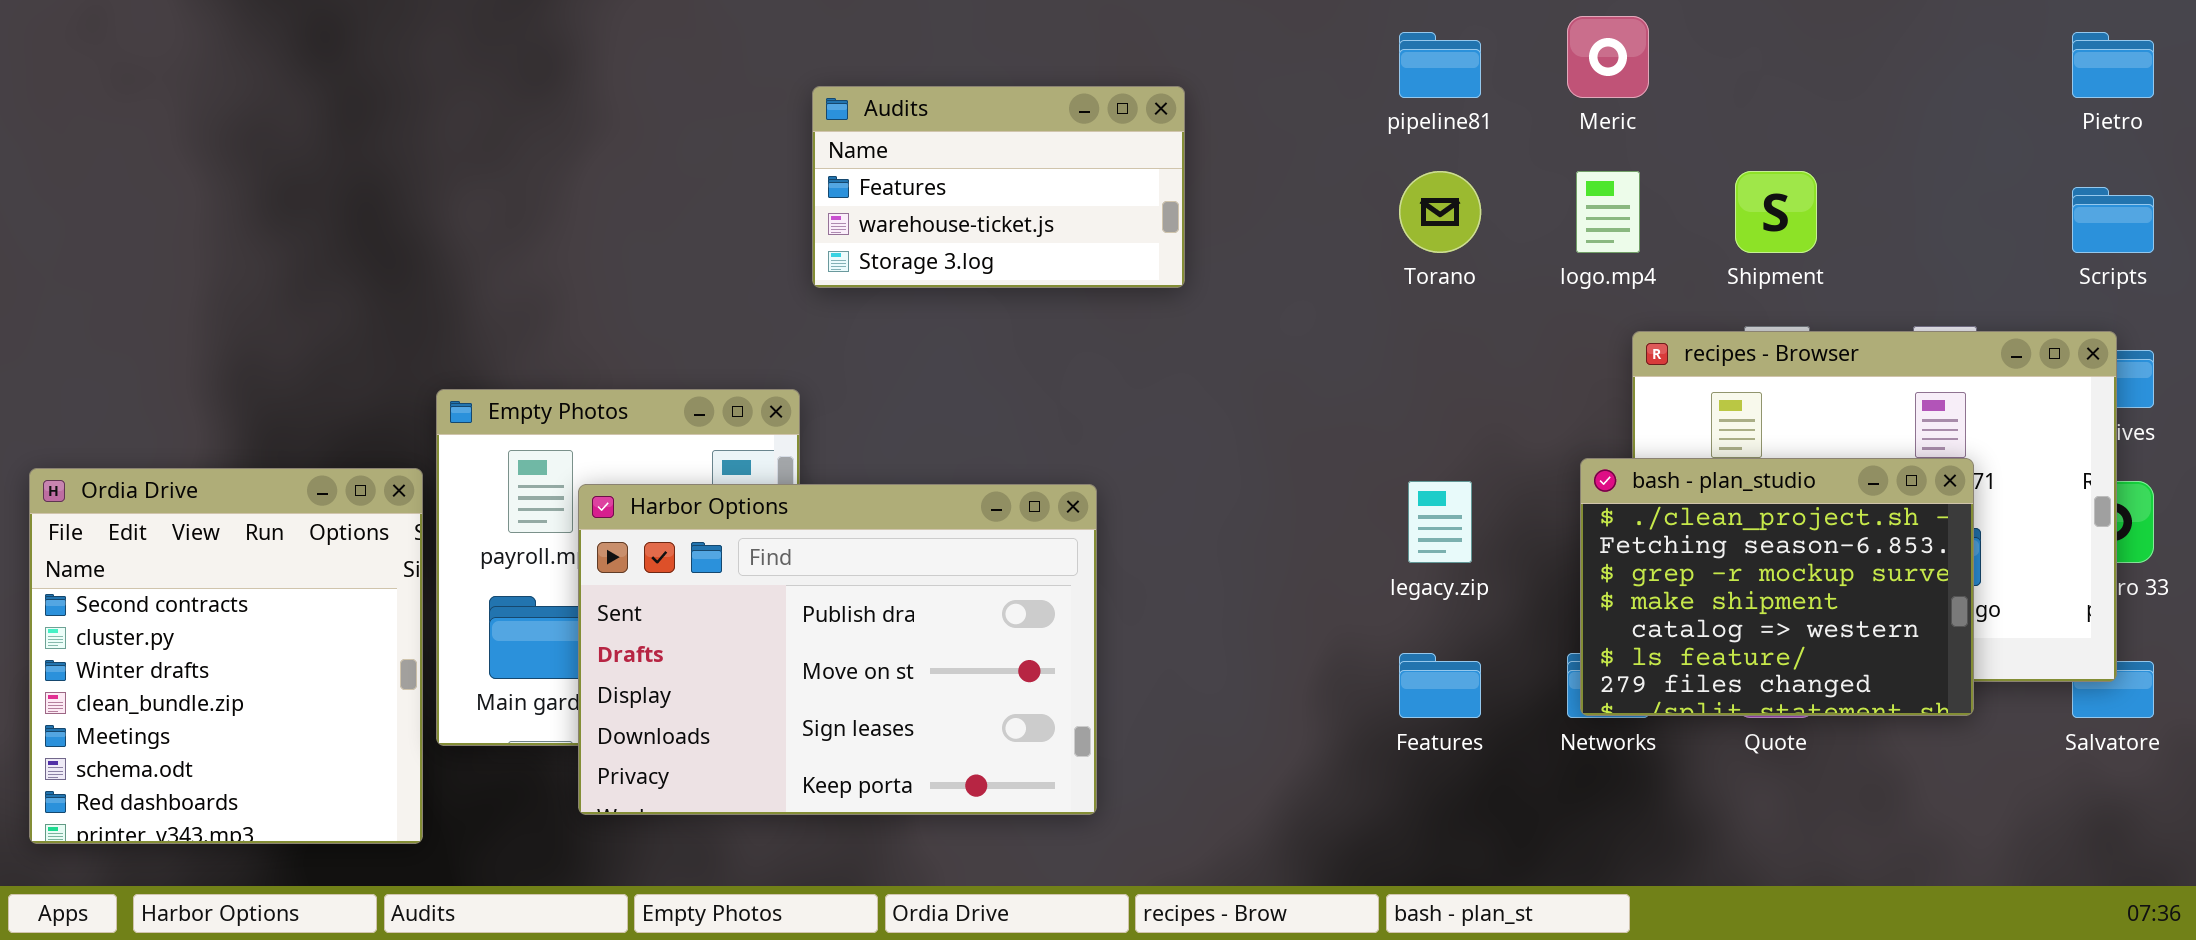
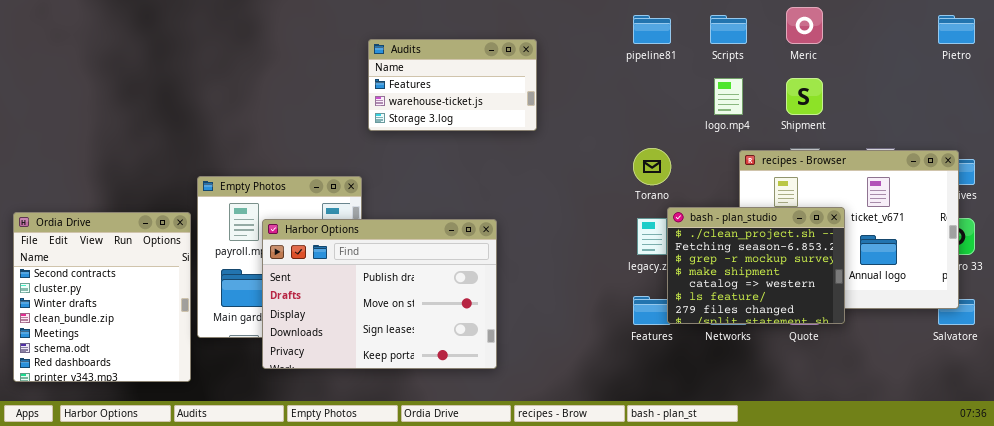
Meric: [1567,16,1649,98] -> [786,7,823,44], moved
Torano: [1399,171,1481,253] -> [633,148,671,185], moved
Scripts: [2072,187,2154,253] -> [710,15,747,44], moved
bash - plan_studio: [1580,458,1974,716] -> [667,207,845,324], moved

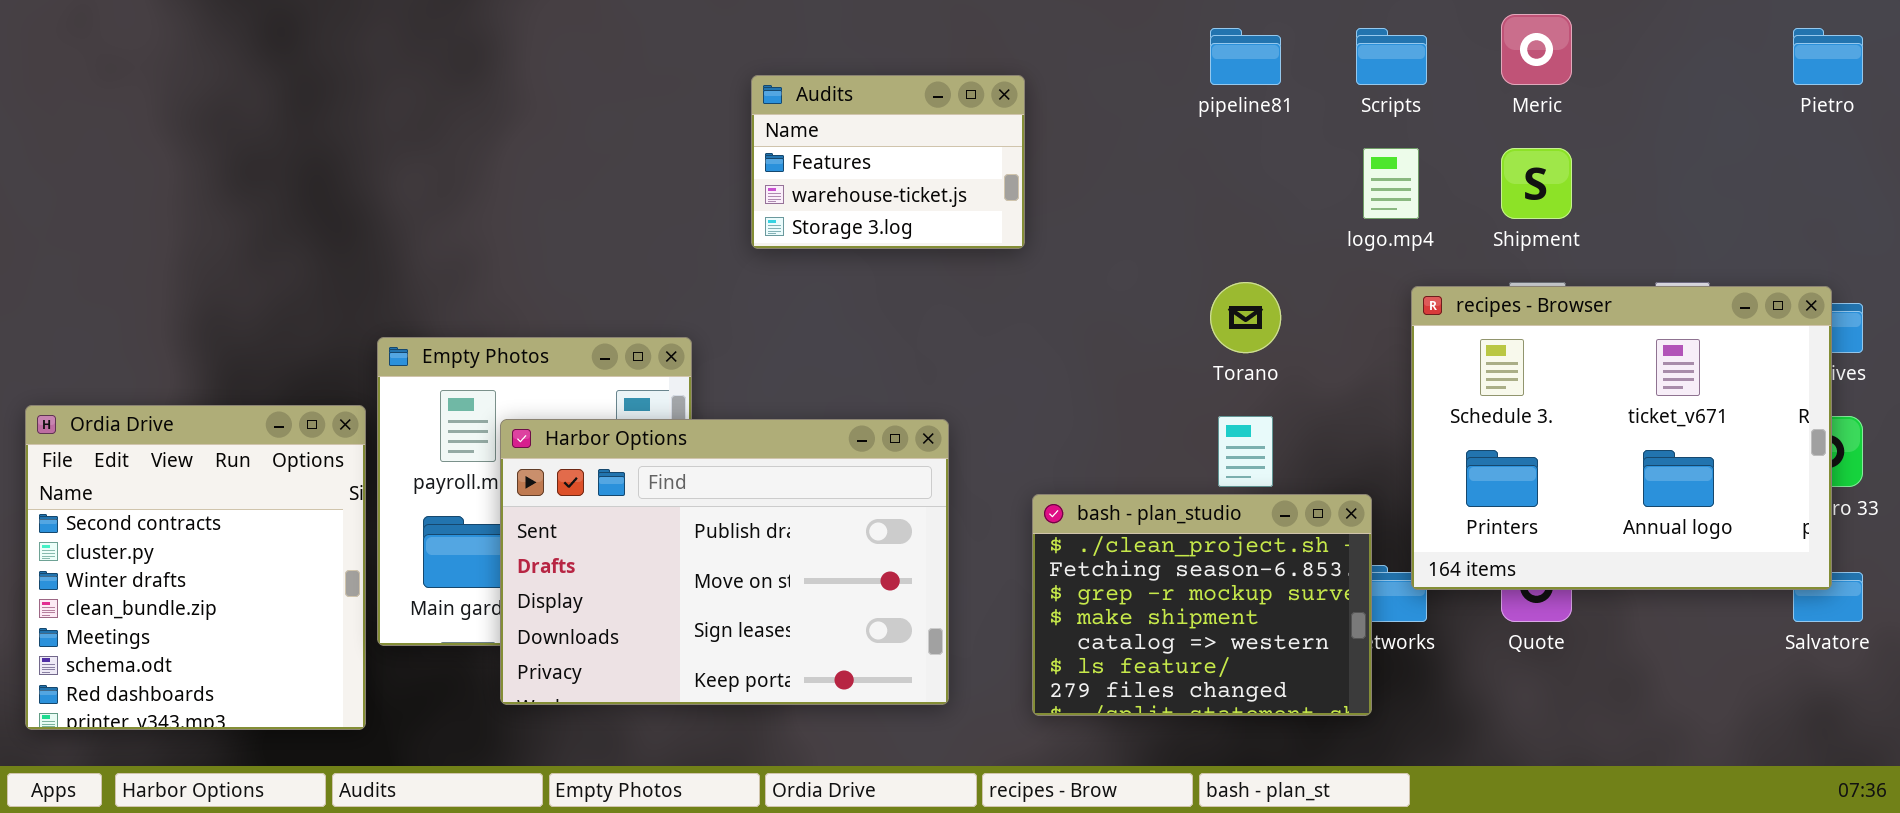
Audits: [368,39,537,131] -> [751,75,1025,249], resized
bash - plan_studio: [667,207,845,324] -> [1032,494,1372,716], moved

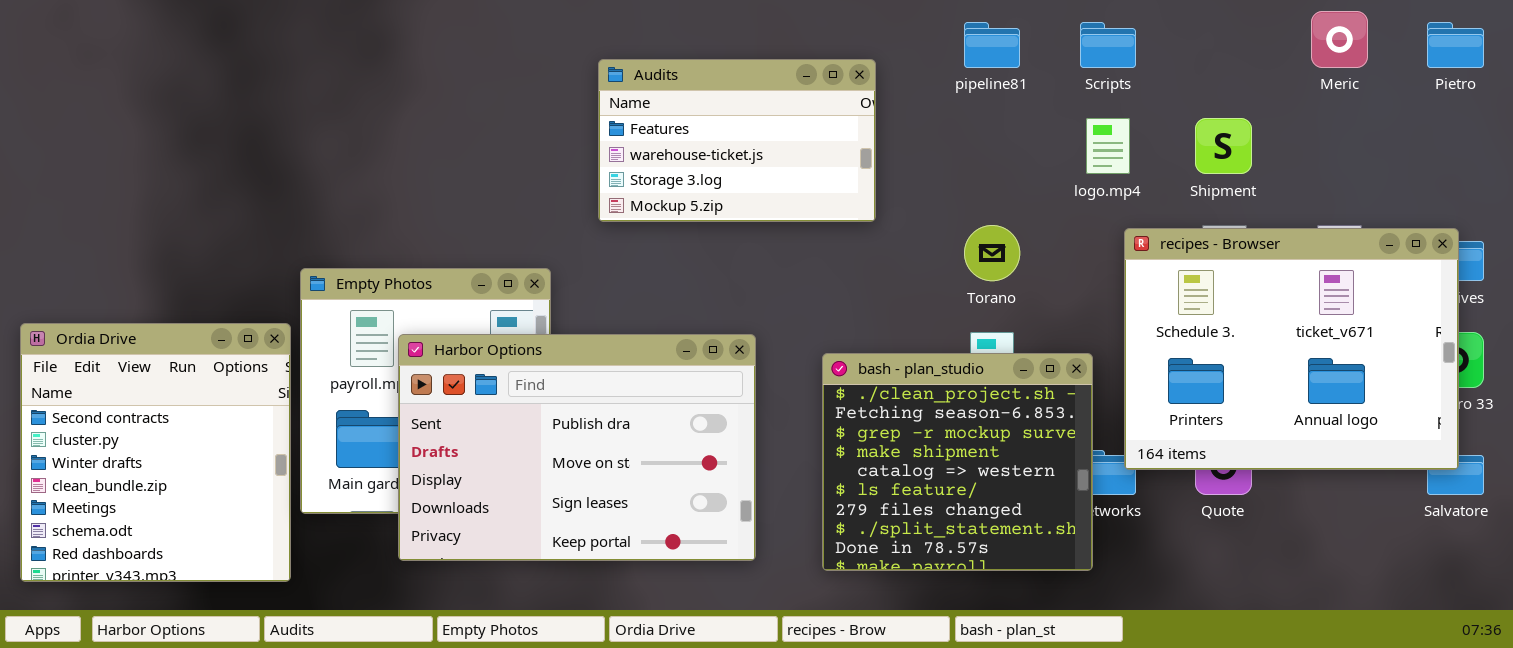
Meric: [1501,14,1572,85] -> [1311,11,1368,68], moved
Audits: [751,75,1025,249] -> [598,59,876,222], resized
bash - plan_studio: [1032,494,1372,716] -> [822,353,1093,571], resized

